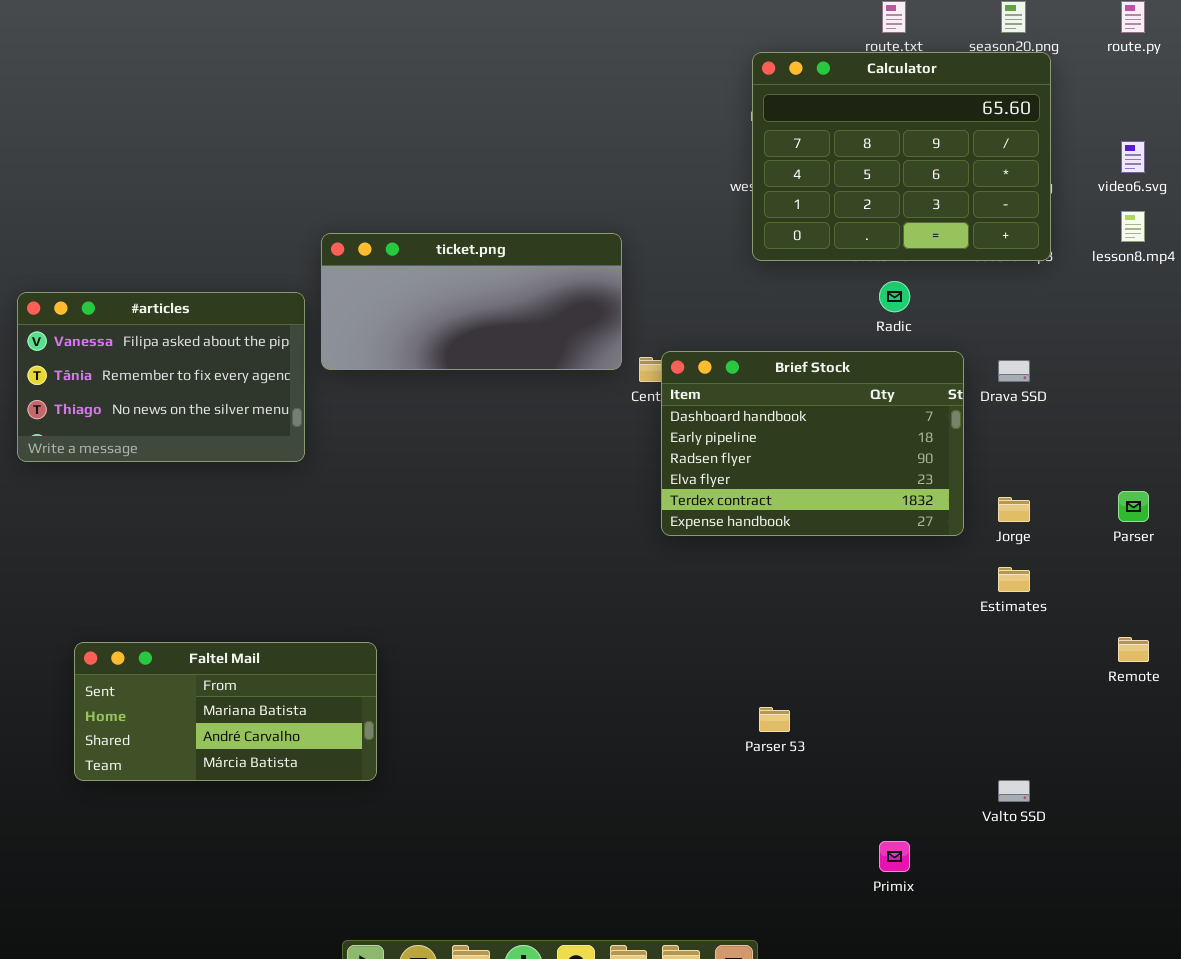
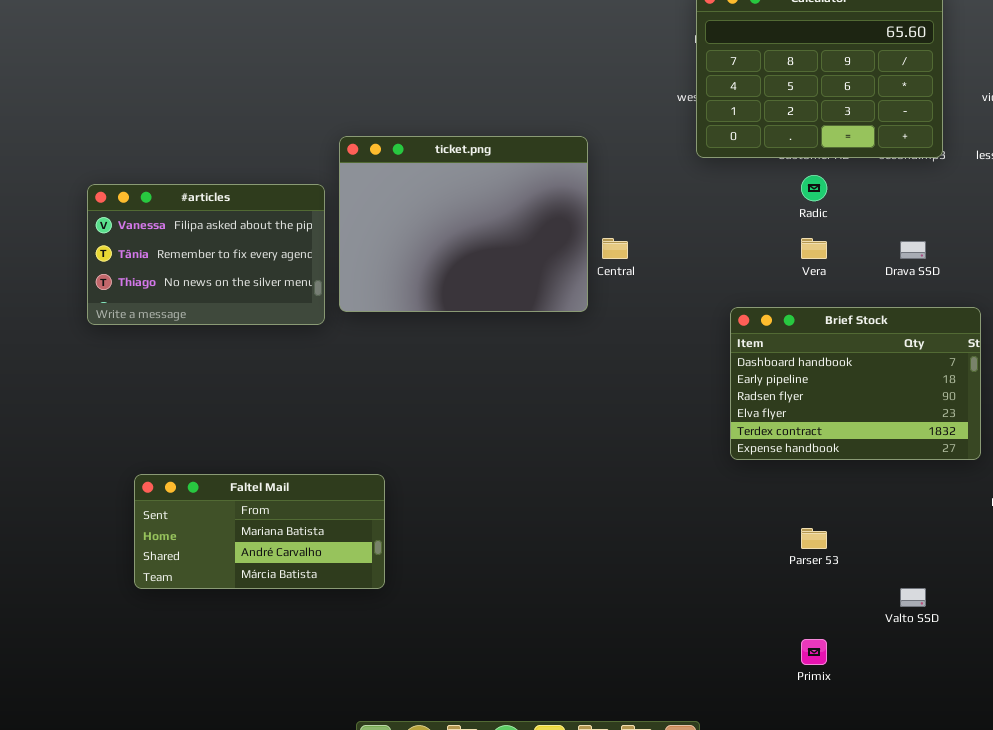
ticket.png: [321,233,622,370] -> [339,136,588,312], resized
Brief Stock: [661,351,964,536] -> [730,307,981,460], moved
Parser 53: [759,707,790,732] -> [801,528,827,549], moved

